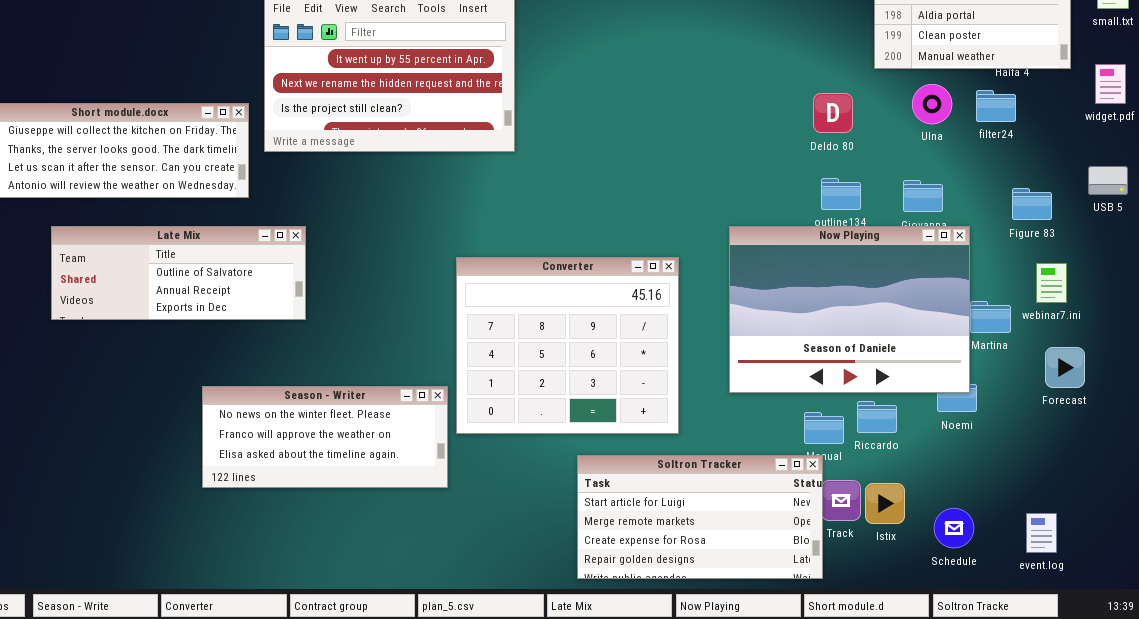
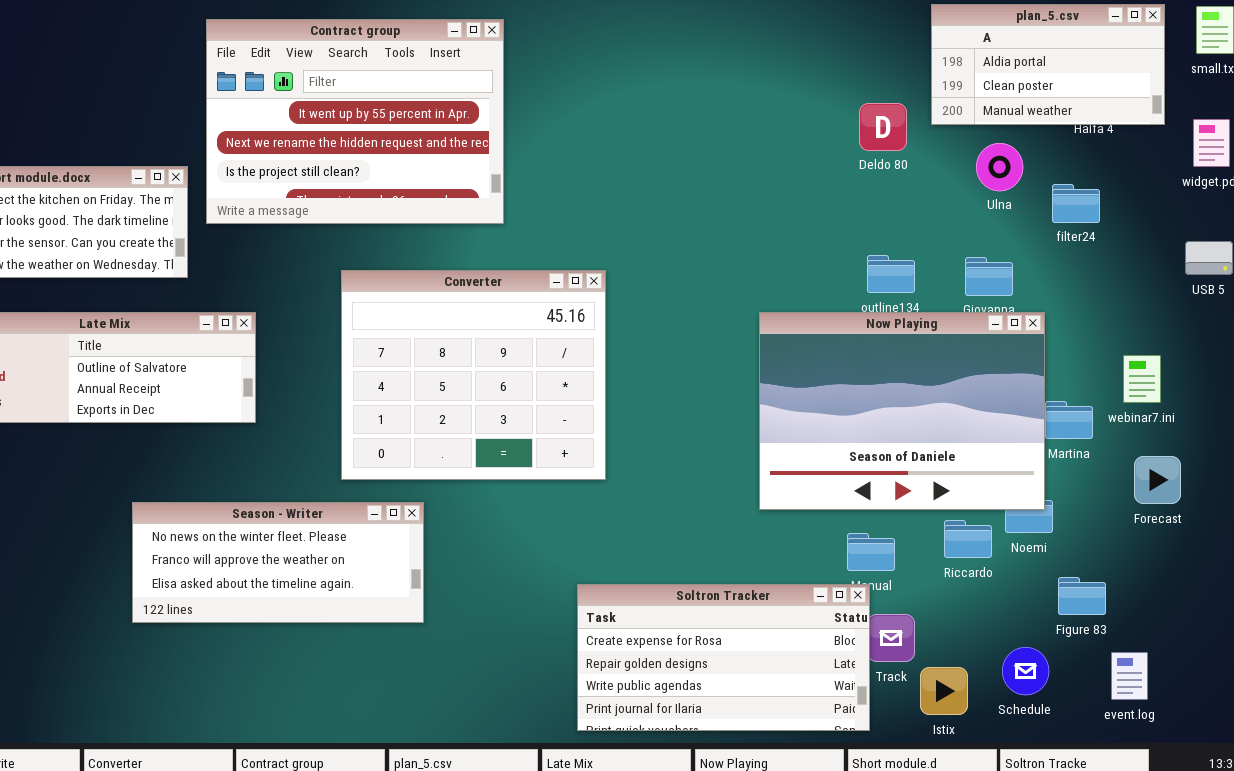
filter24: [976,90,1016,122] -> [1052,184,1100,223], moved
Deldo 80: [813,93,853,133] -> [859,103,907,151], moved
Figure 83: [1012,188,1052,220] -> [1058,577,1106,615], moved
Converter: [456,257,679,434] -> [341,270,606,480], moved
Riccardo: [857,401,897,433] -> [944,520,992,558], moved
Soltron Tracker: [577,455,823,579] -> [577,584,870,731], scrolled down 2 rows
Istix: [865,483,905,524] -> [920,667,968,715], moved

